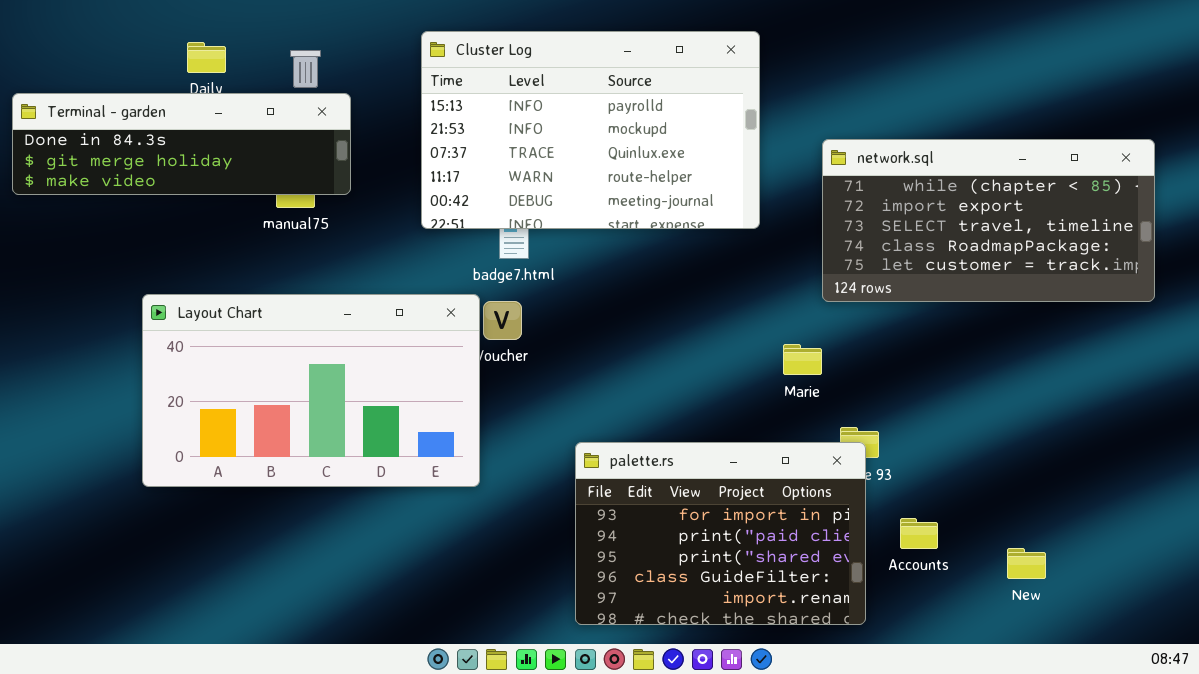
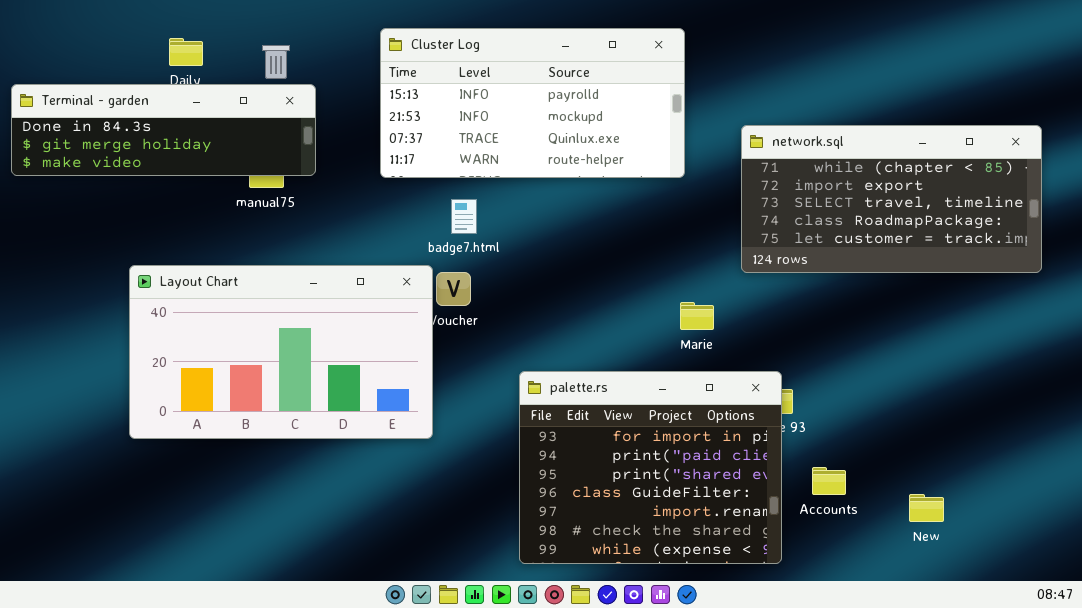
Cluster Log: [421,31,760,229] -> [380,28,685,178], resized
Marie: [783,344,822,375] -> [680,302,714,330], moved
palette.rs: [575,442,866,625] -> [519,371,782,564], resized

